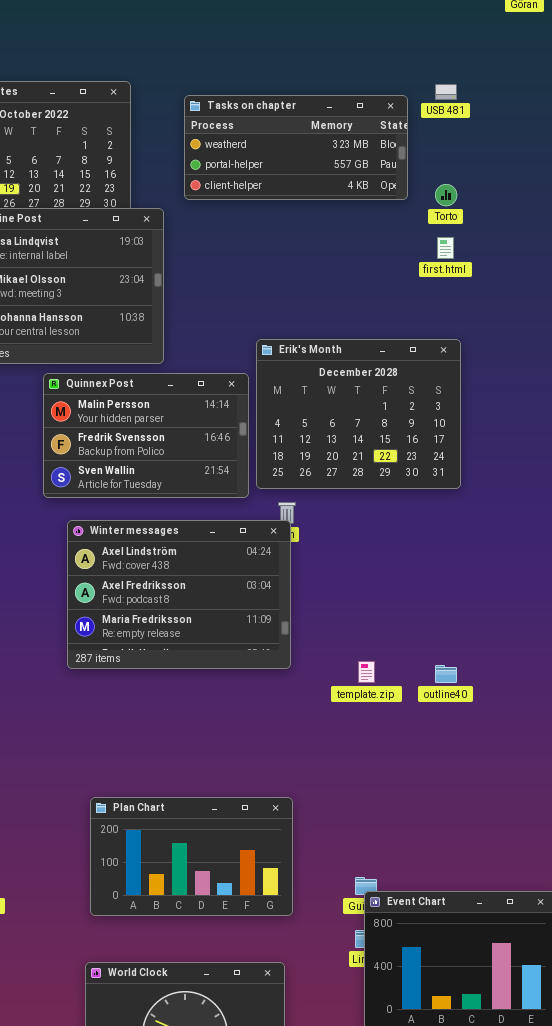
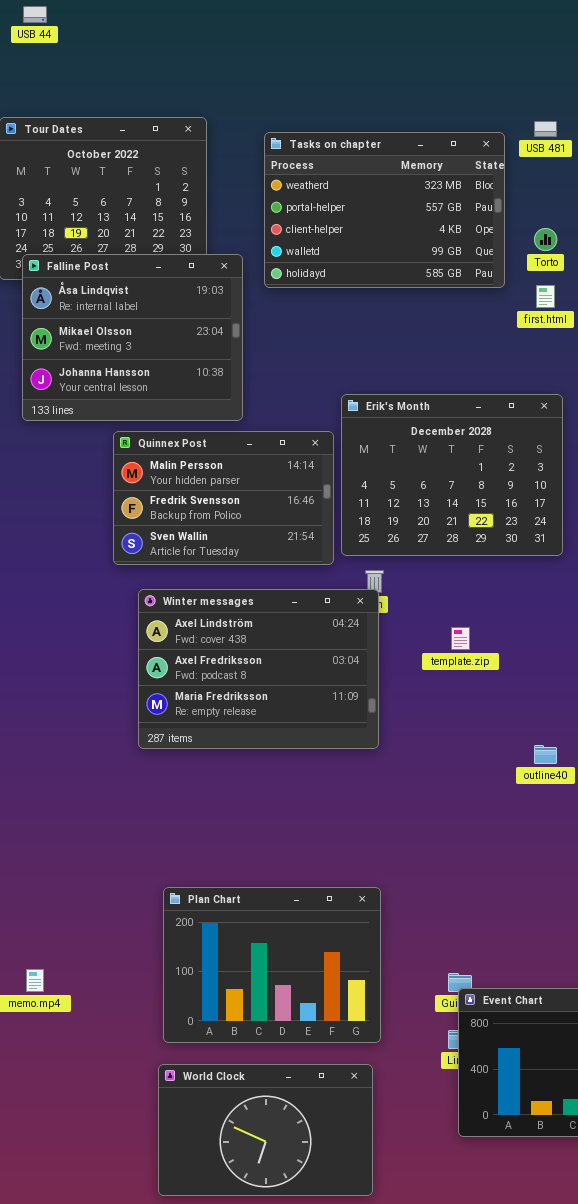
Tasks on chapter: [184,95,408,200] -> [264,132,505,288], resized
template.zip: [358,661,375,683] -> [451,627,470,650], moved
Plan Chart: [90,797,293,916] -> [163,887,381,1043], resized

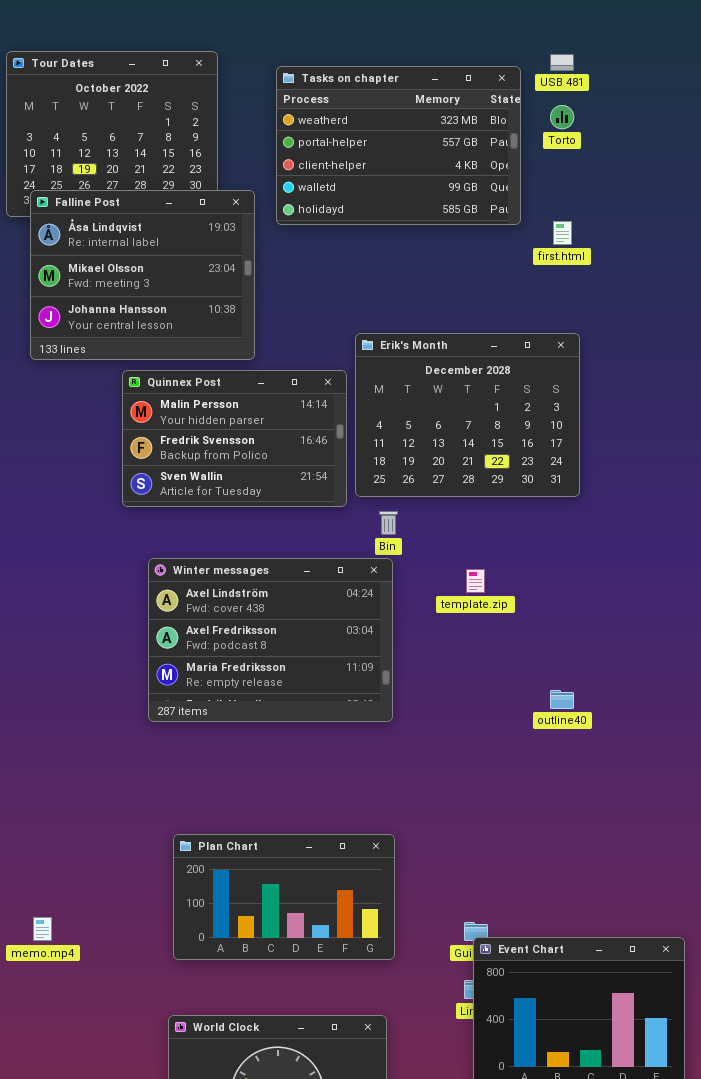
Torto: [534,228,557,251] -> [550,105,574,129], moved
Winter messages: [138,589,379,749] -> [148,558,393,722], moved
Plan Chart: [163,887,381,1043] -> [173,834,395,960], resized

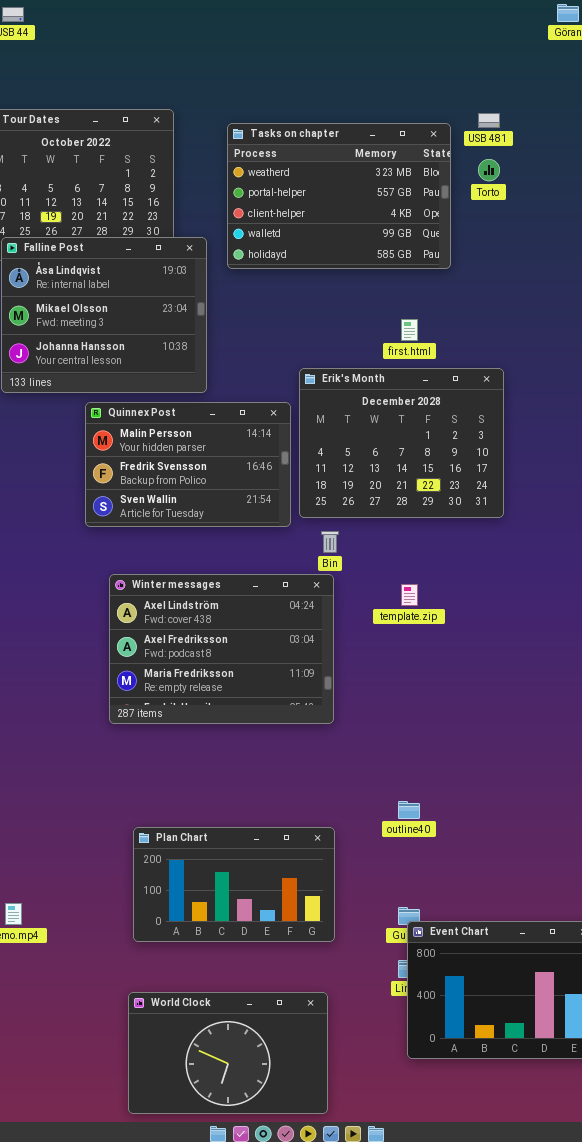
first.html: [553,221,572,245] -> [401,319,418,341], moved
outline40: [550,690,574,709] -> [398,801,420,819], moved

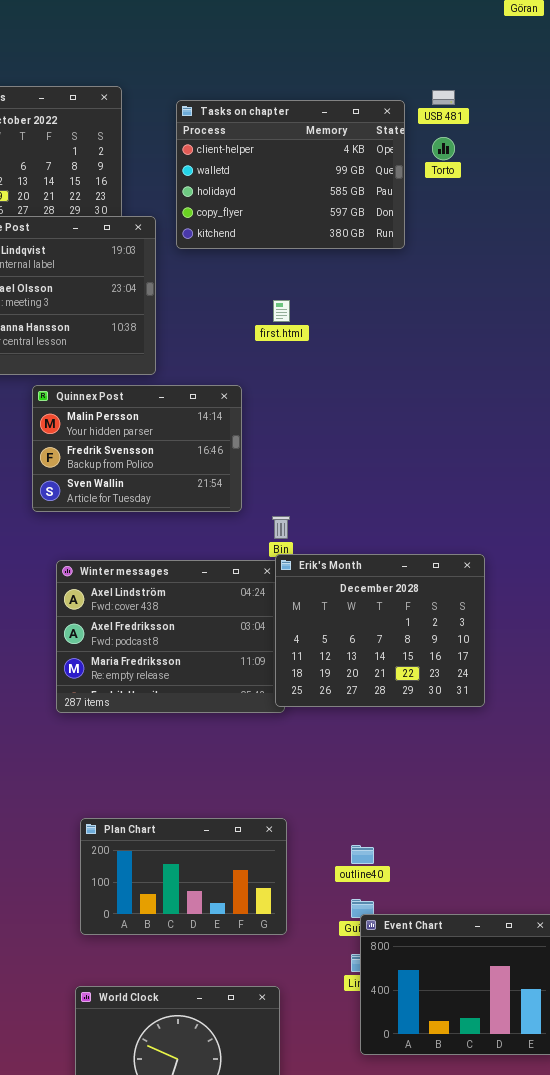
Tasks on chapter: [227,123,451,269] -> [176,100,405,249], scrolled down 2 rows
first.html: [401,319,418,341] -> [273,300,290,322], moved
Erik's Month: [299,368,504,518] -> [275,554,485,707], moved
outline40: [398,801,420,819] -> [351,845,374,864], moved

